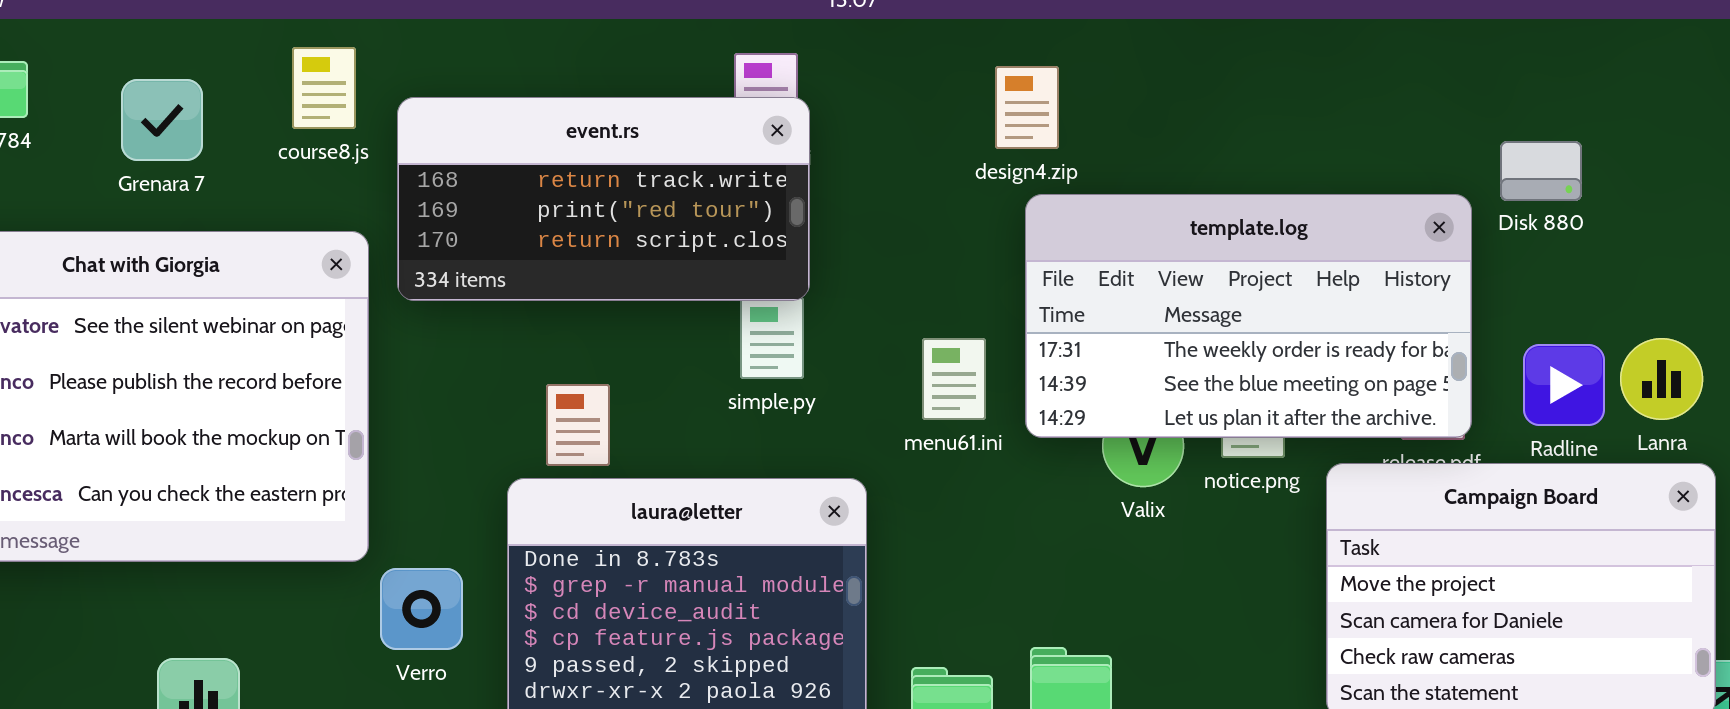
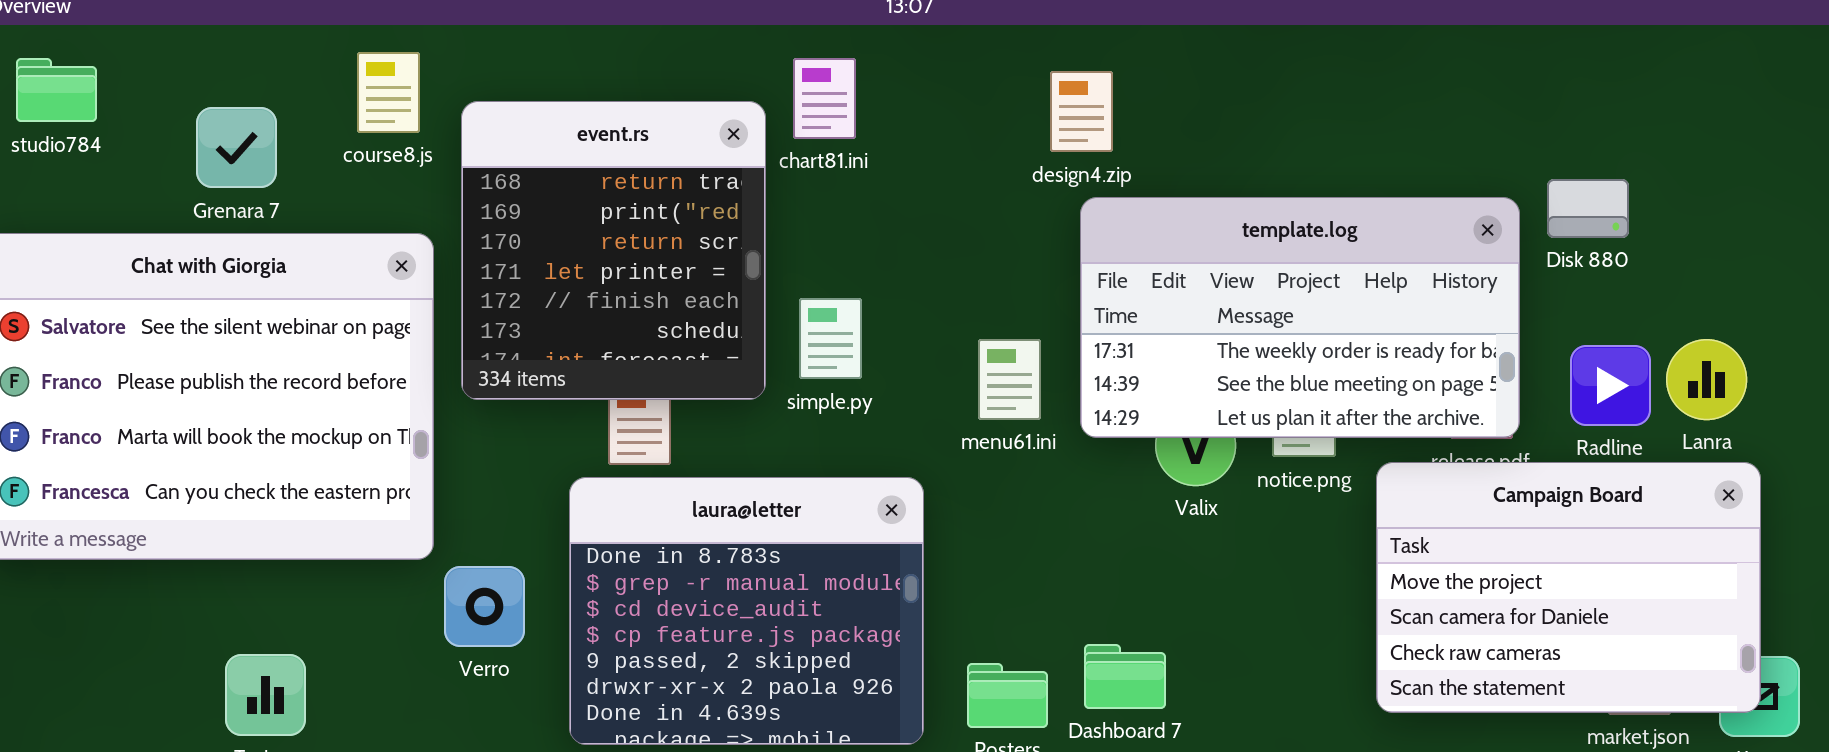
Grenara 7: [121,79,203,161] -> [196,107,277,188], moved
event.rs: [397,97,810,301] -> [461,101,766,400], resized
Disk 880: [1500,141,1582,201] -> [1547,179,1629,238], moved

